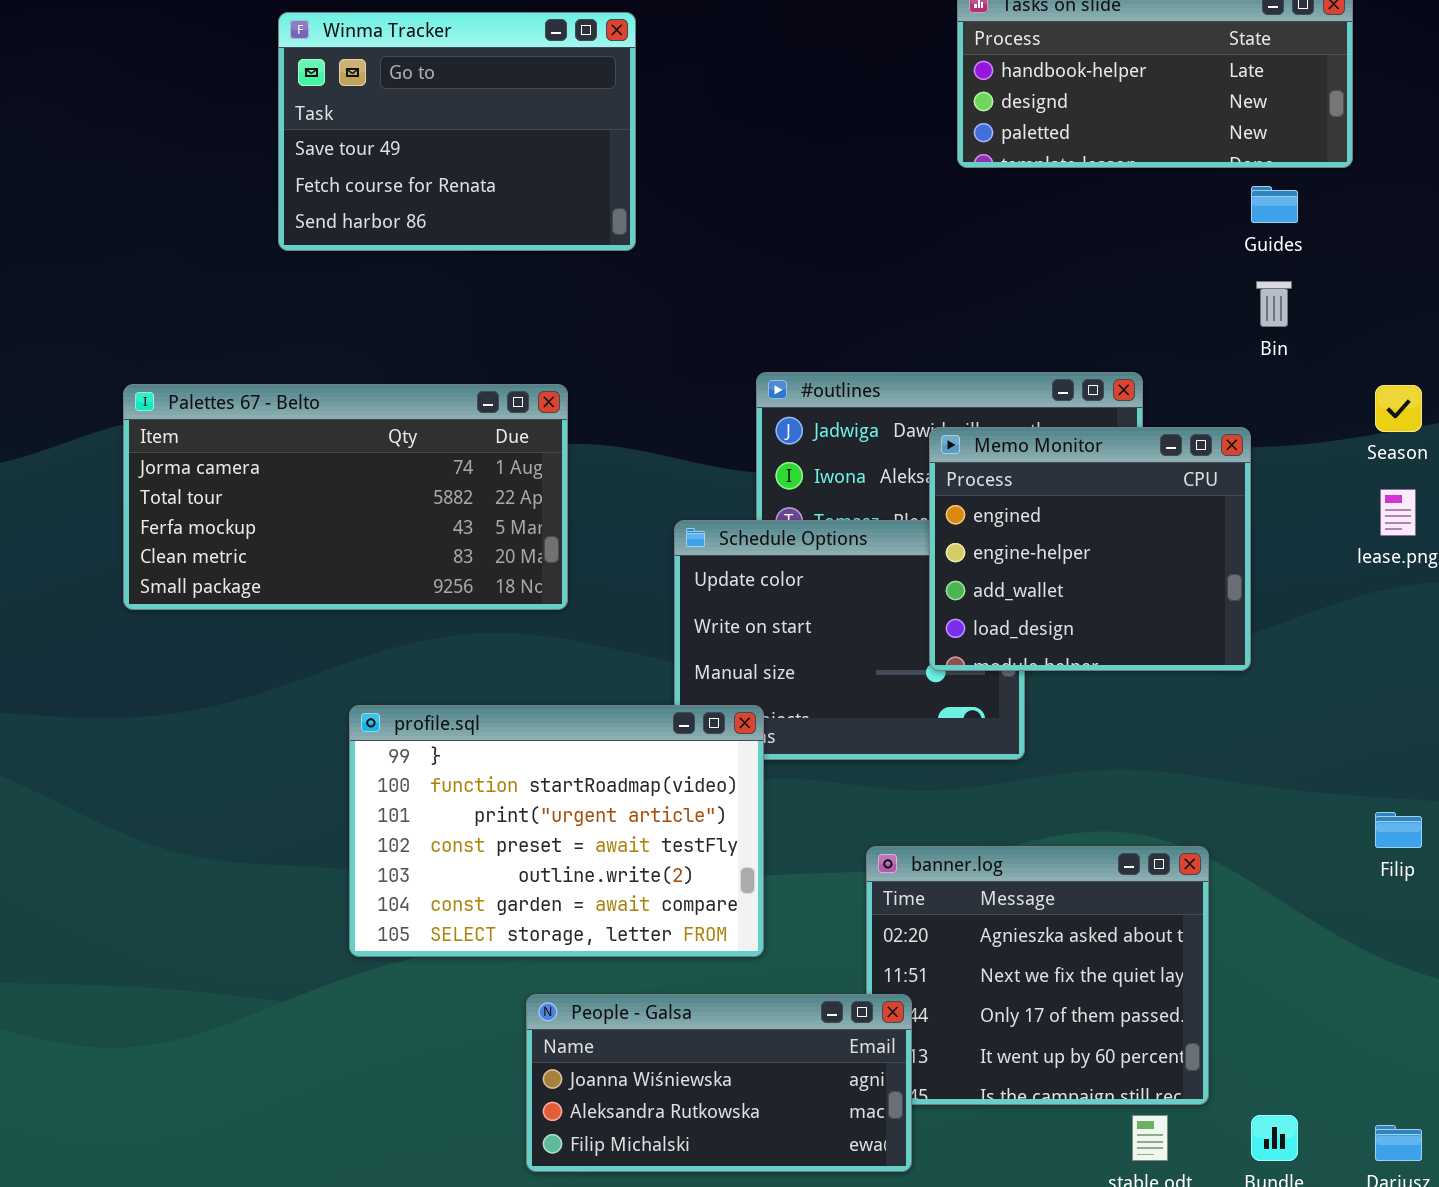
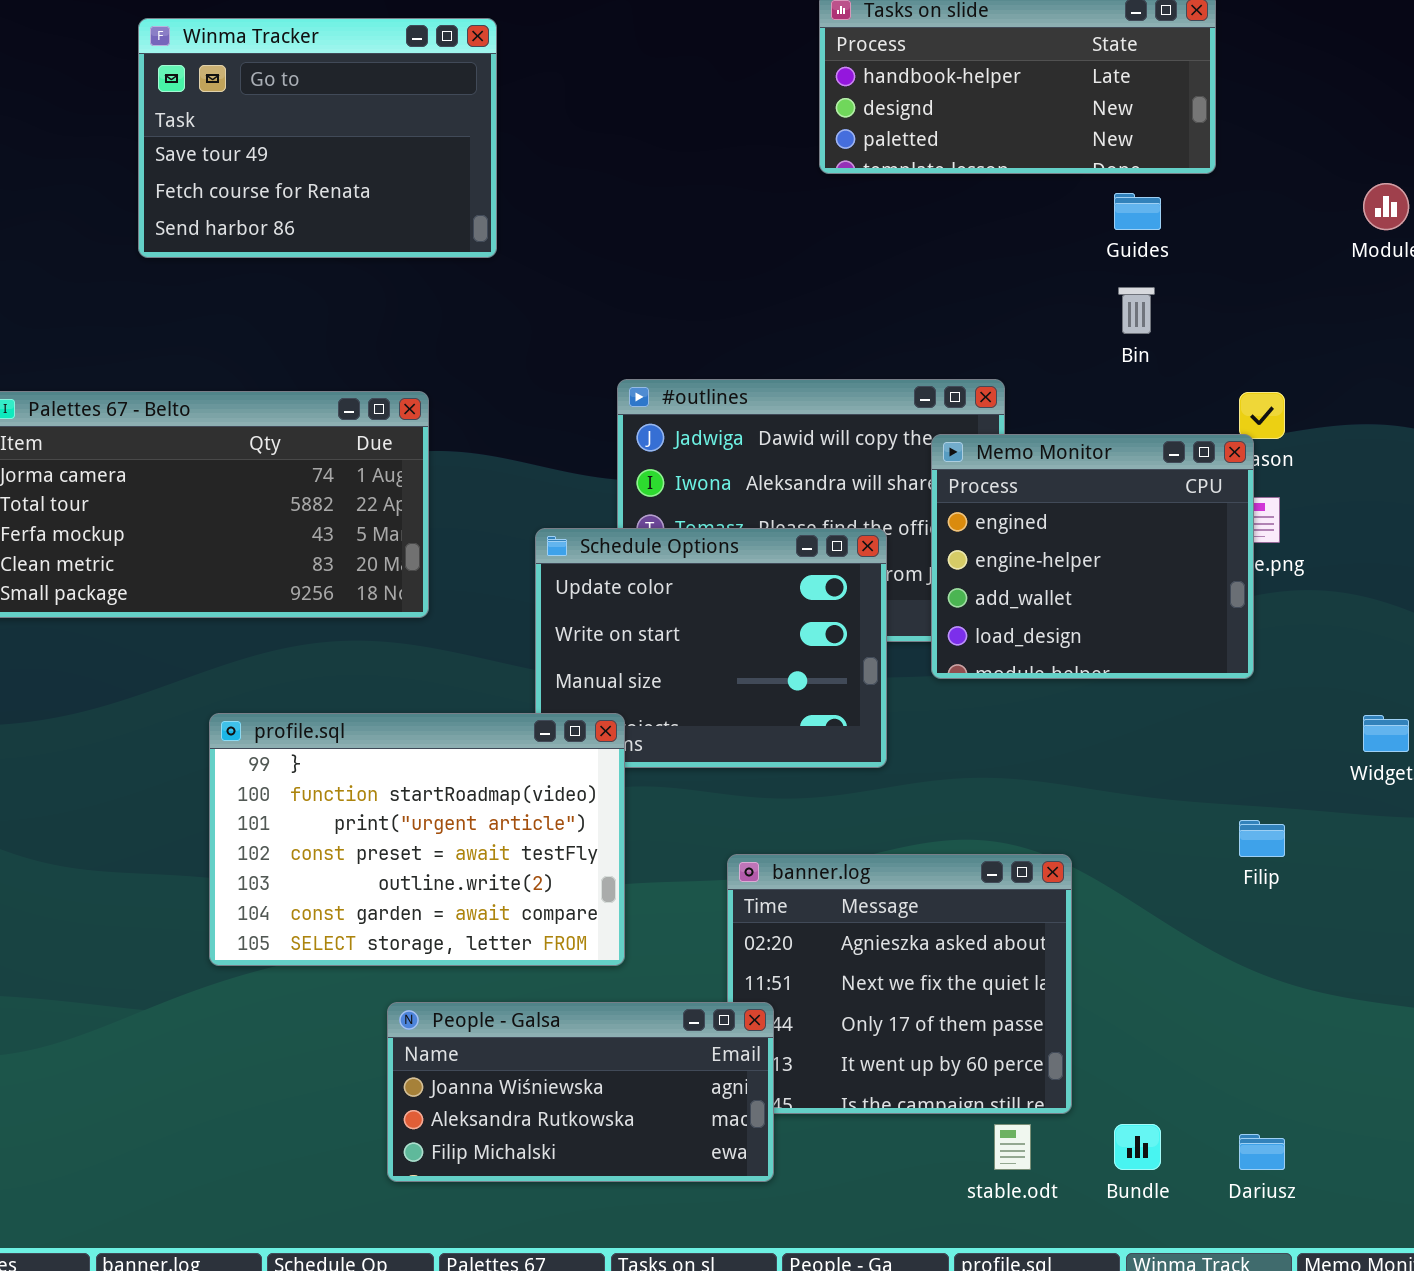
Memo Monitor: [929,427,1251,671] -> [931,434,1254,679], moved

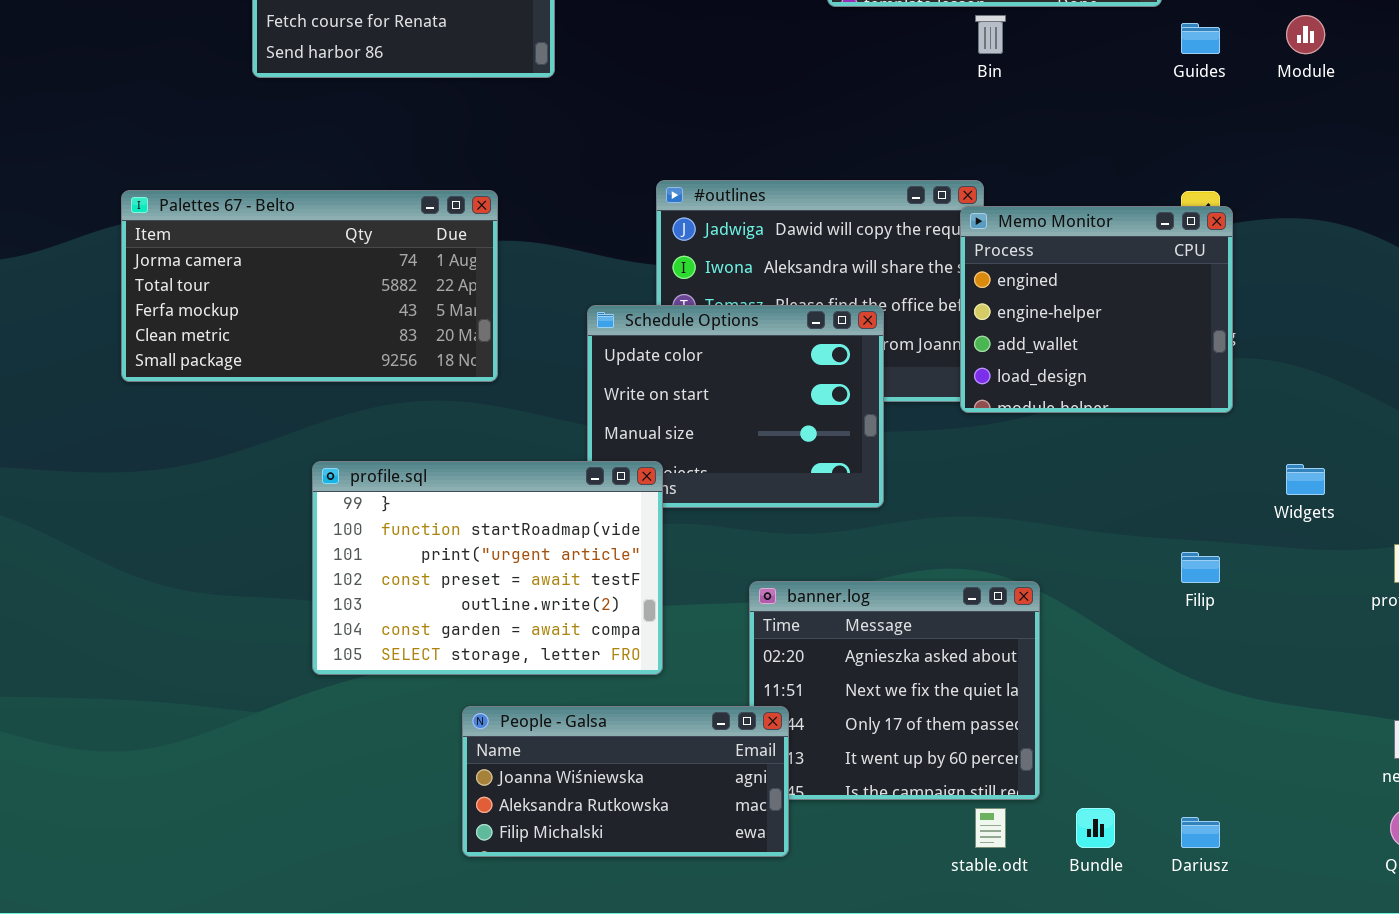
Guides: [1114,193,1161,230] -> [1181,23,1220,54], moved
Bin: [1118,287,1155,334] -> [975,15,1006,54], moved
Memo Monitor: [931,434,1254,679] -> [960,206,1233,413], moved

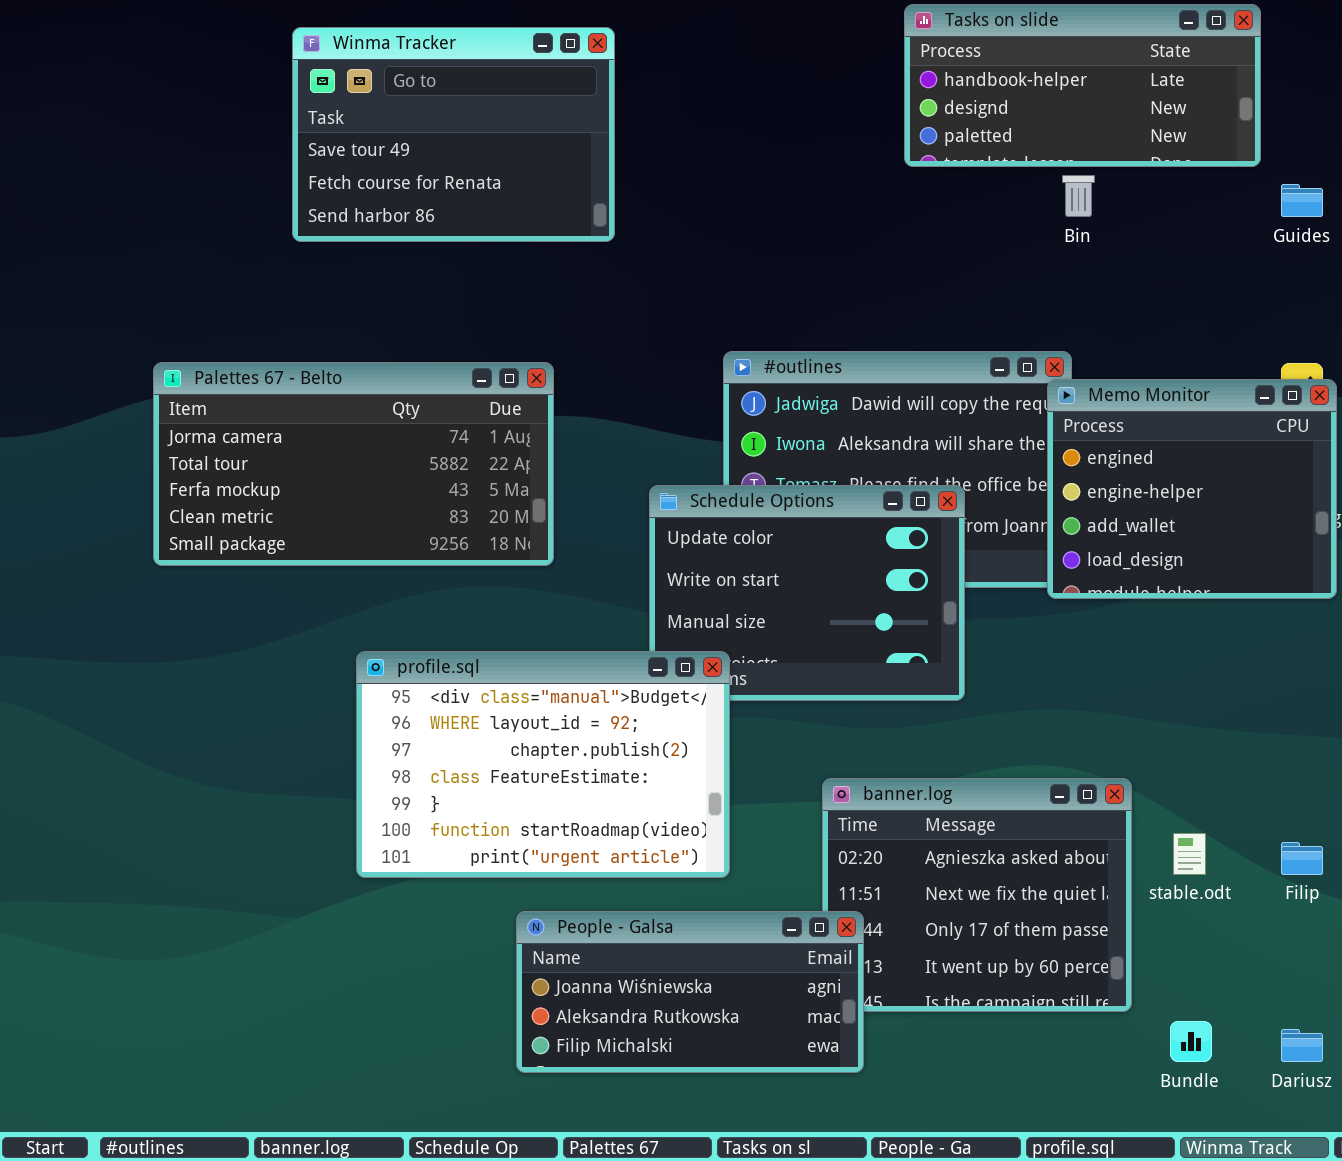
profile.sql: [312,461,663,675] -> [356,651,730,878], scrolled up 4 rows
Filip: [1181,552,1220,583] -> [1281,842,1323,875], moved
stable.odt: [975,808,1006,848] -> [1173,833,1206,875], moved

